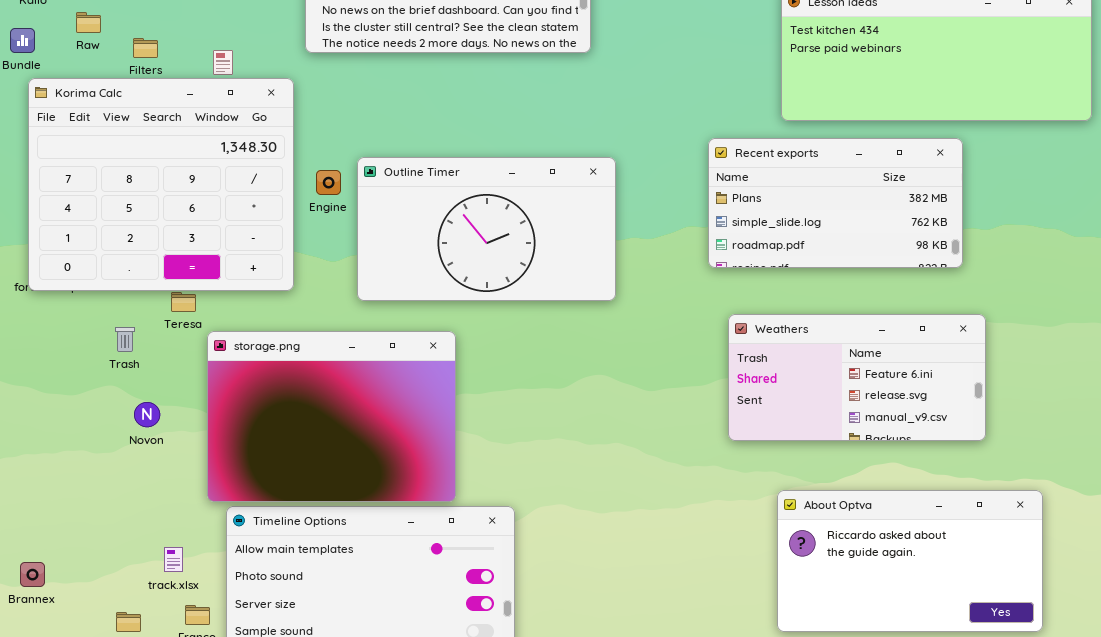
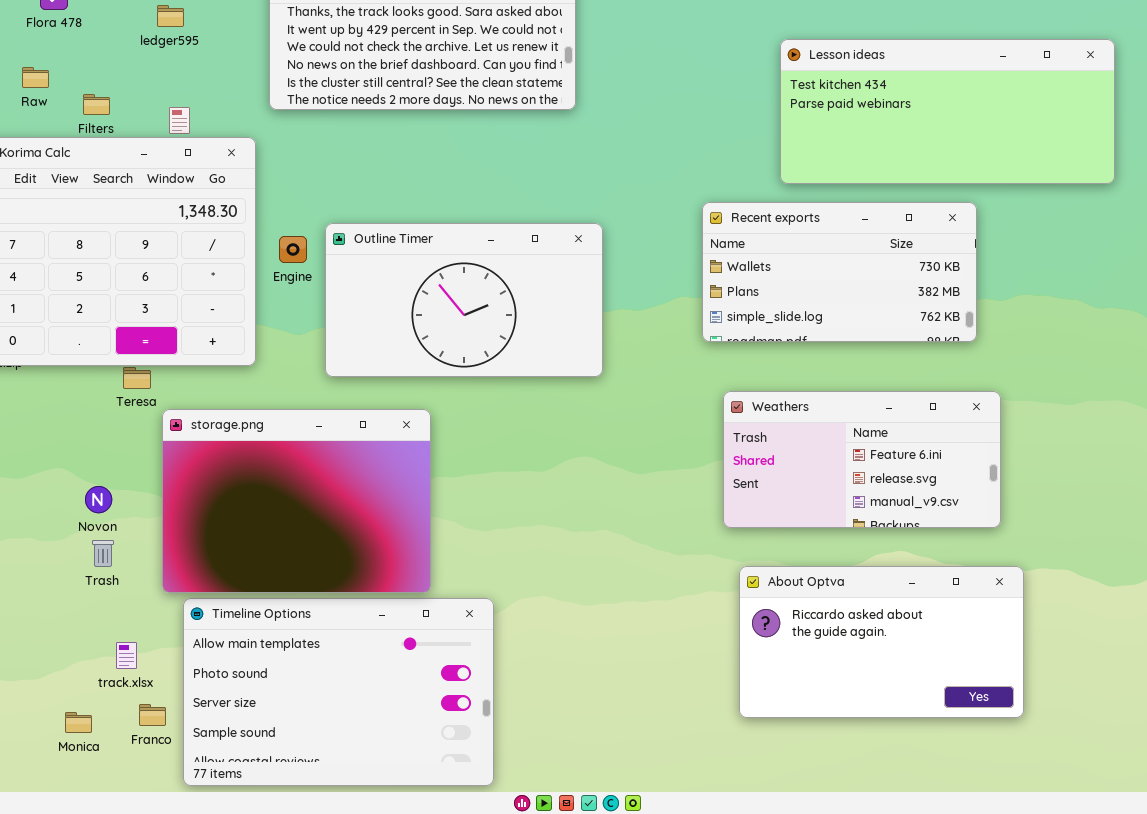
Recent exports: [708,138,963,268] -> [702,202,977,342], scrolled up 1 row
Trash: [115,327,135,352] -> [92,540,114,567], moved
About Optva: [777,490,1043,632] -> [739,566,1024,718], moved

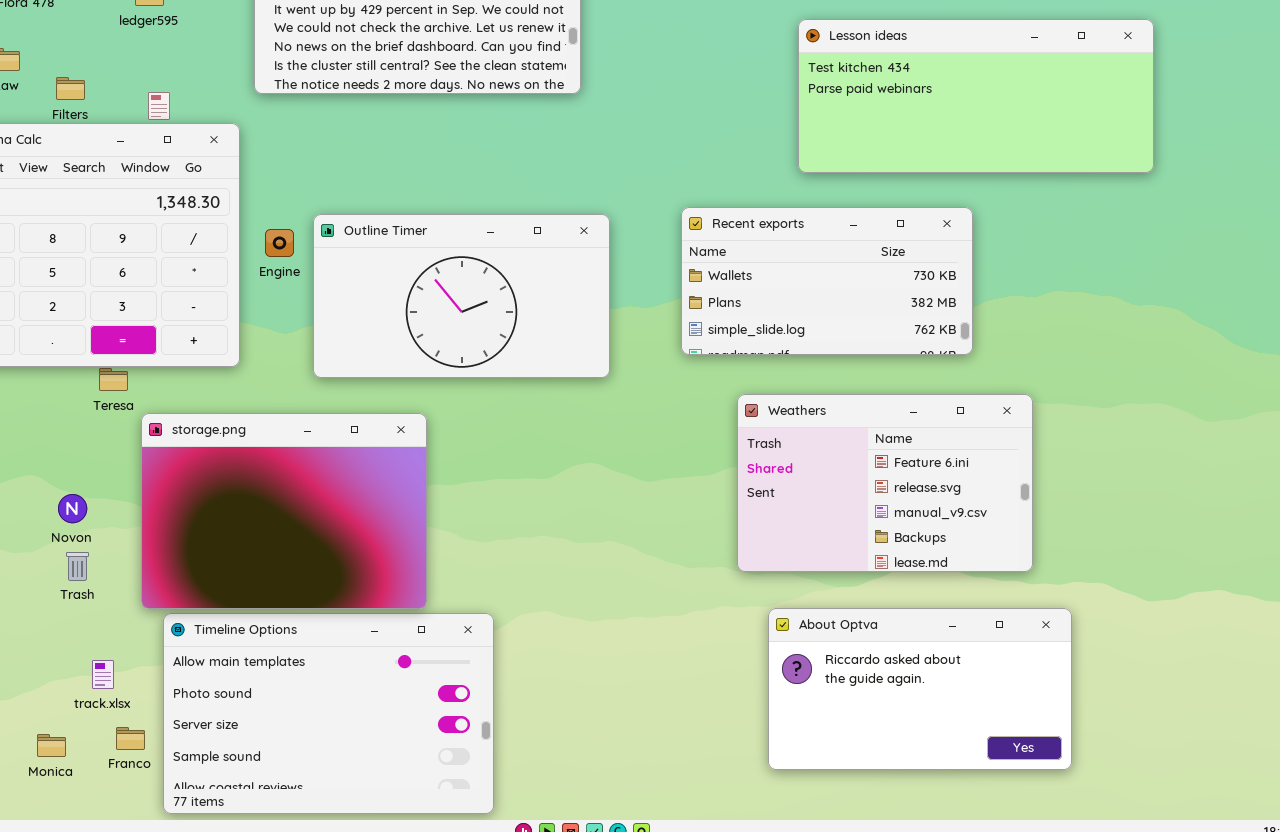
Recent exports: [702,202,977,342] -> [681,207,973,355], moved
Weathers: [723,391,1001,528] -> [737,394,1033,572], resized
About Optva: [739,566,1024,718] -> [768,608,1072,770], moved

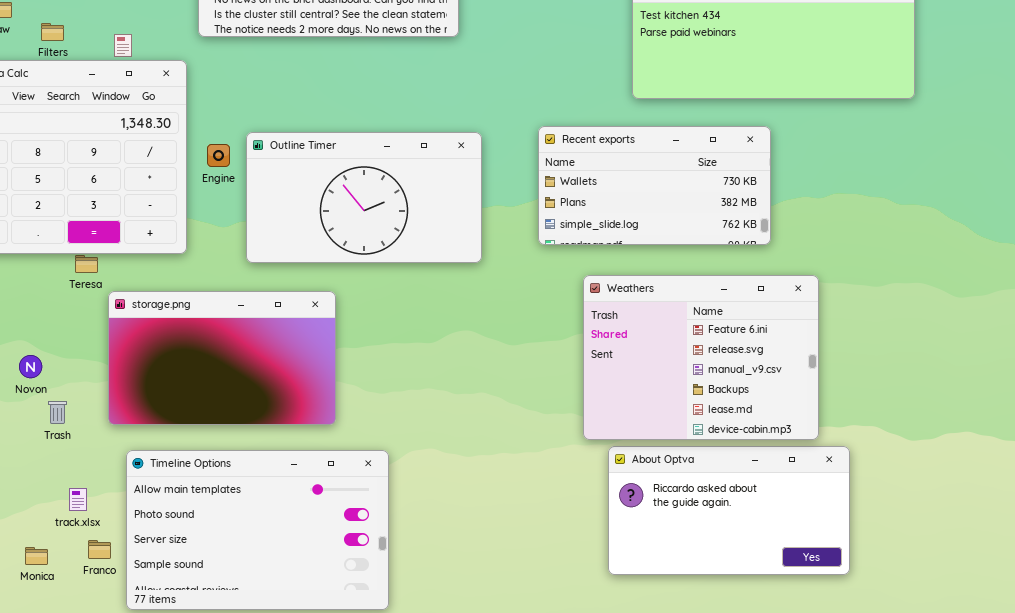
Weathers: [737,394,1033,572] -> [583,275,819,440], resized
storage.png: [141,413,427,609] -> [108,291,336,425], resized
Novon: [58,494,87,523] -> [19,355,42,378], moved

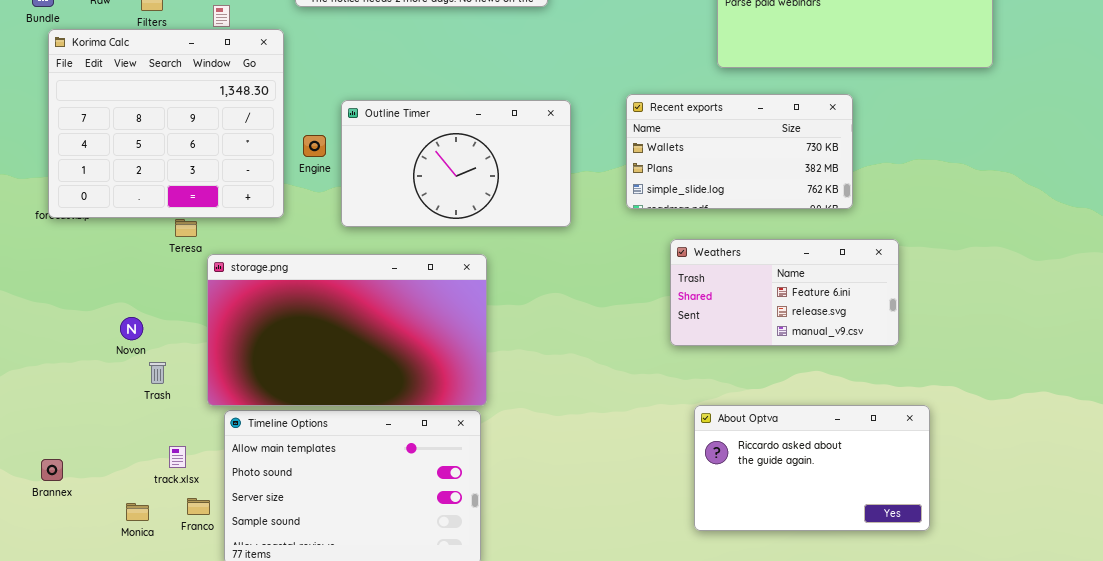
Engine: [207,144,230,167] -> [303,135,326,157], moved
Weathers: [583,275,819,440] -> [670,239,899,346], resized
storage.png: [108,291,336,425] -> [207,254,487,406], resized

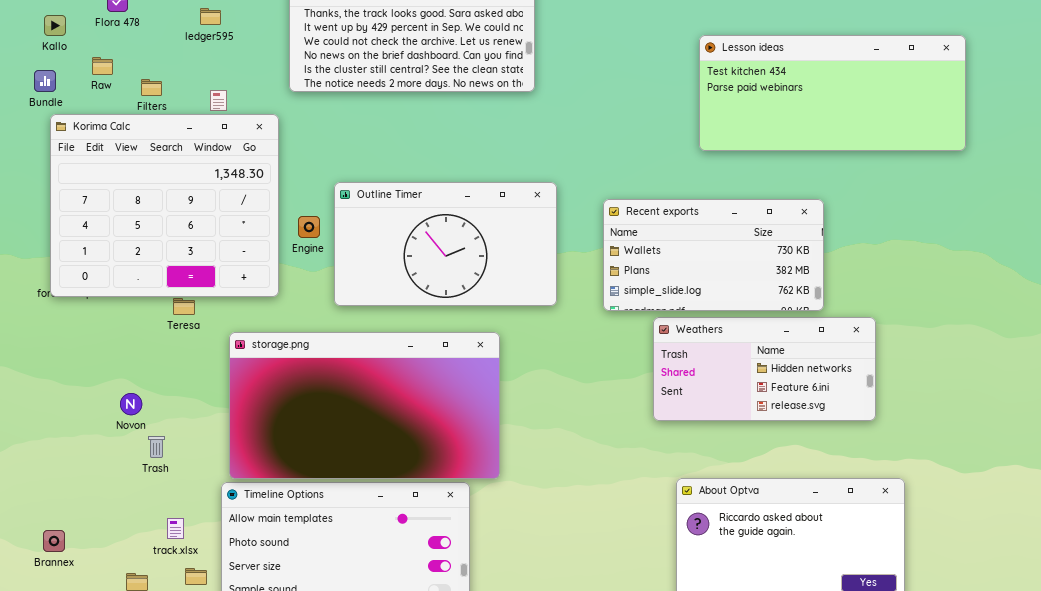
Recent exports: [626,94,853,209] -> [603,199,824,311], moved
Weathers: [670,239,899,346] -> [653,317,876,421], scrolled up 1 row
storage.png: [207,254,487,406] -> [229,332,500,479], moved

